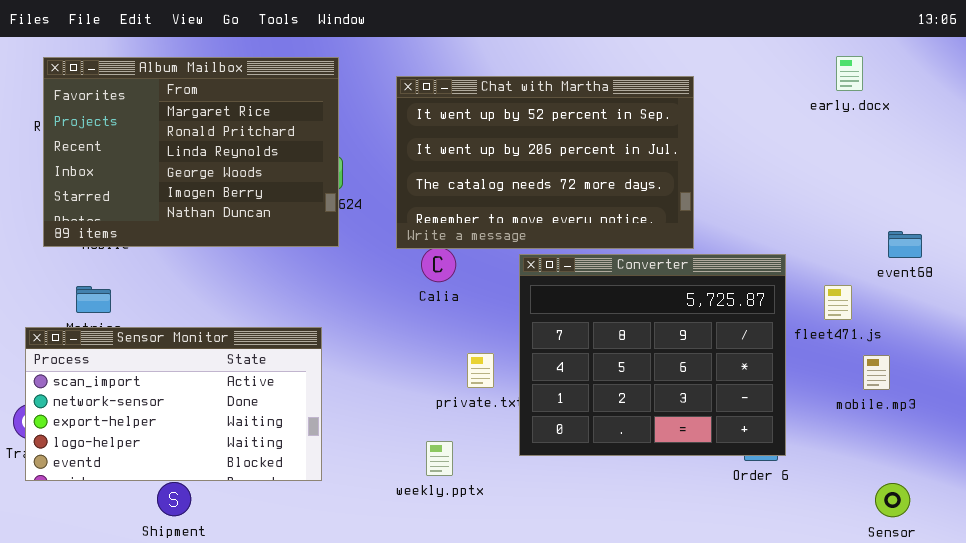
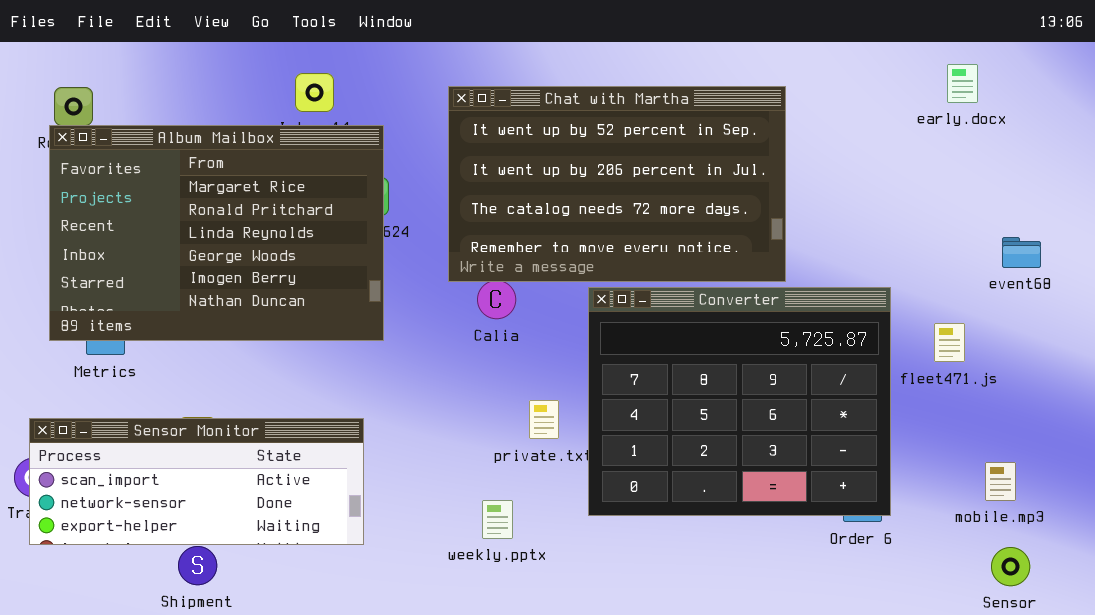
Album Mailbox: [43,57,339,247] -> [49,125,384,341], moved
event68: [888,231,922,258] -> [1002,237,1041,268], moved
Sensor Monitor: [25,327,322,481] -> [29,418,364,545], resized
mobile.mp3: [863,355,890,390] -> [985,462,1016,501], moved

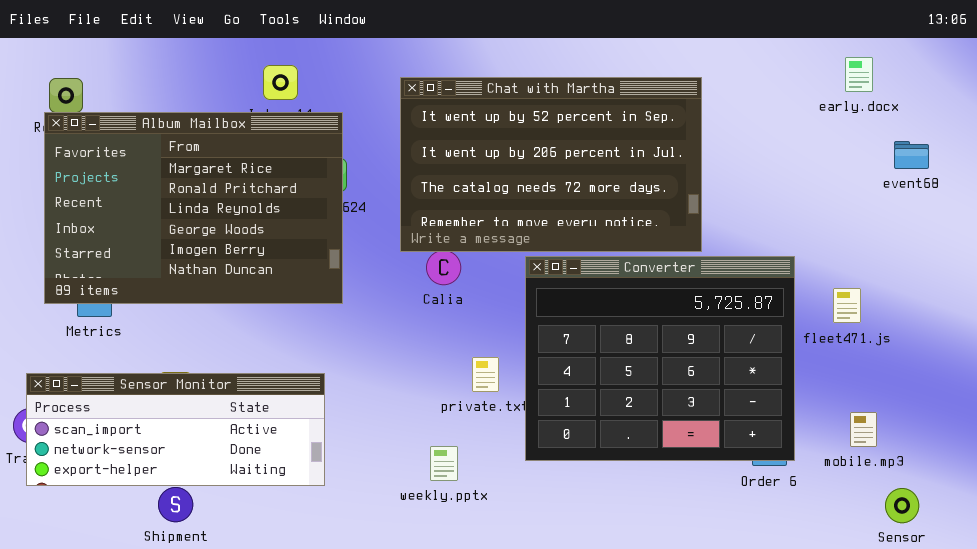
event68: [1002,237,1041,268] -> [894,141,929,169], moved
mobile.mp3: [985,462,1016,501] -> [850,412,877,447], moved

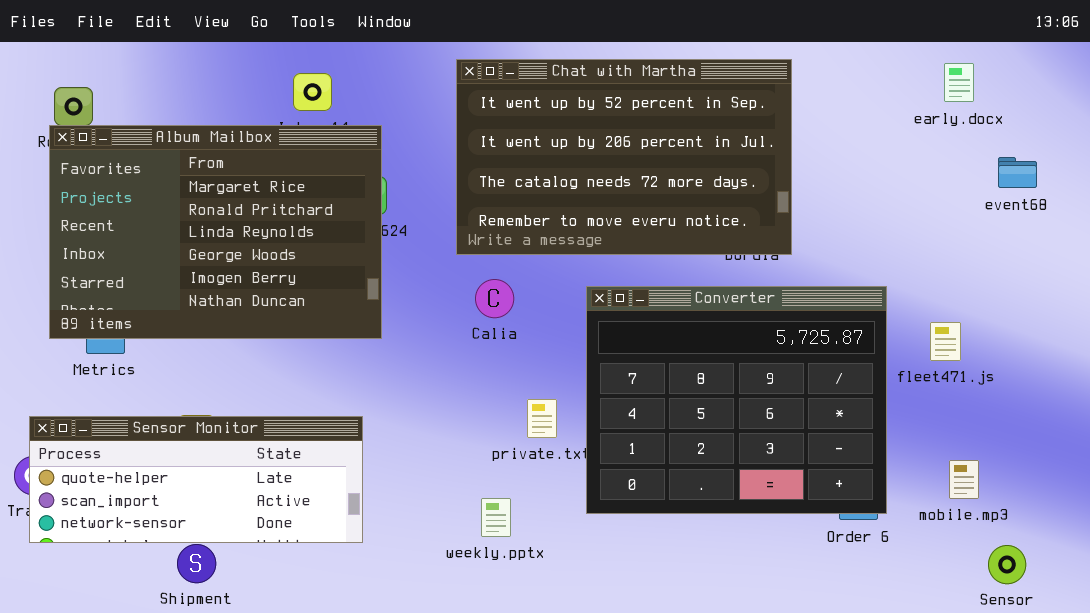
Chat with Martha: [400,77,702,252] -> [456,59,792,255], moved
Sensor Monitor: [26,373,325,486] -> [29,416,363,543], scrolled up 1 row

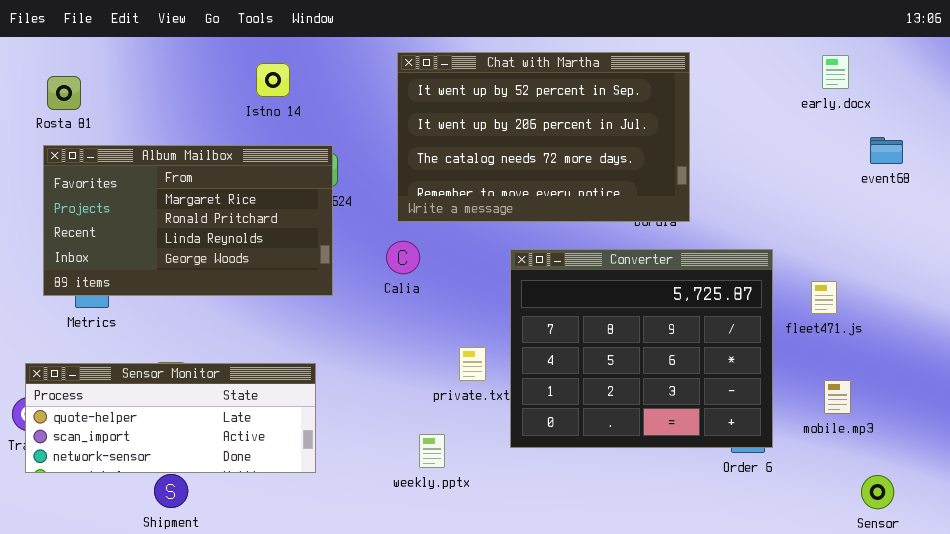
Album Mailbox: [49,125,382,339] -> [43,145,333,296], resized
Calia: [475,279,514,318] -> [386,241,420,274], moved
mobile.mp3: [949,460,979,499] -> [824,380,851,414], moved

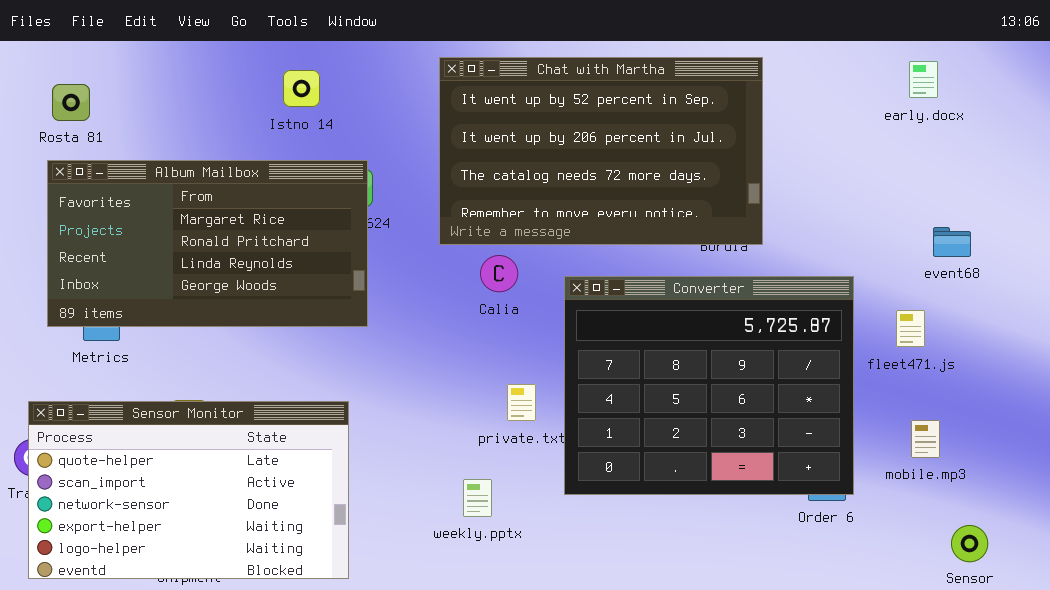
event68: [870,137,903,164] -> [933,227,971,257], moved
Calia: [386,241,420,274] -> [480,255,518,292], moved
Sensor Monitor: [25,363,316,473] -> [28,401,349,579], resized

